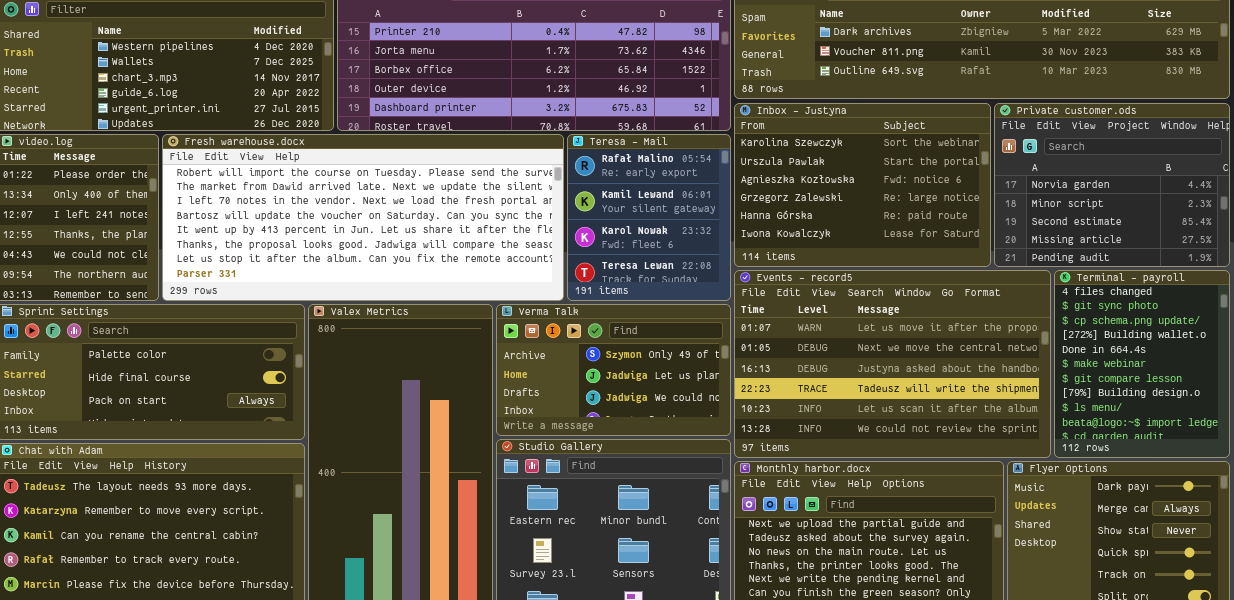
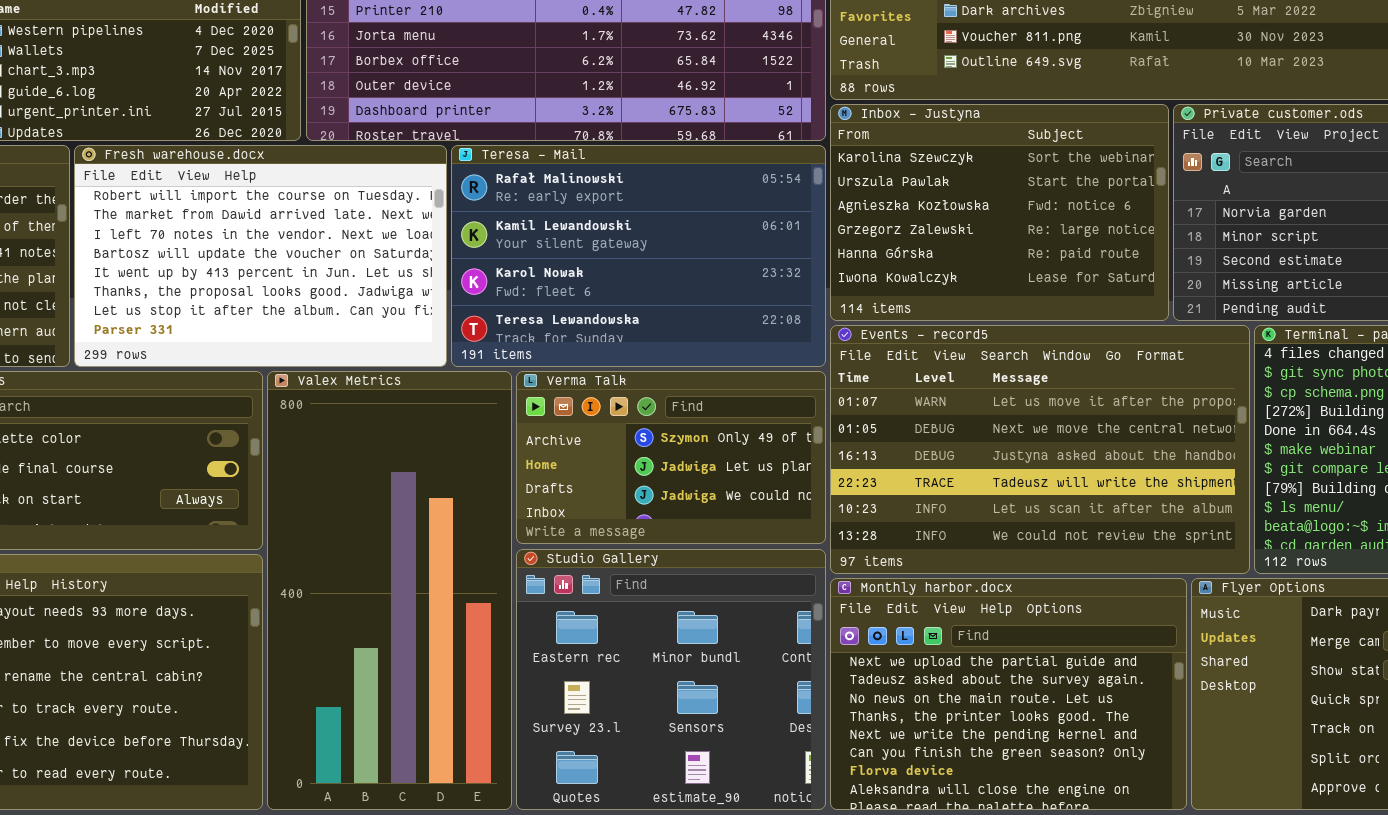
Fresh warehouse.docx: [162,134,564,301] -> [74,145,447,367], resized
Teresa - Mail: [567,134,731,301] -> [451,145,826,367], resized

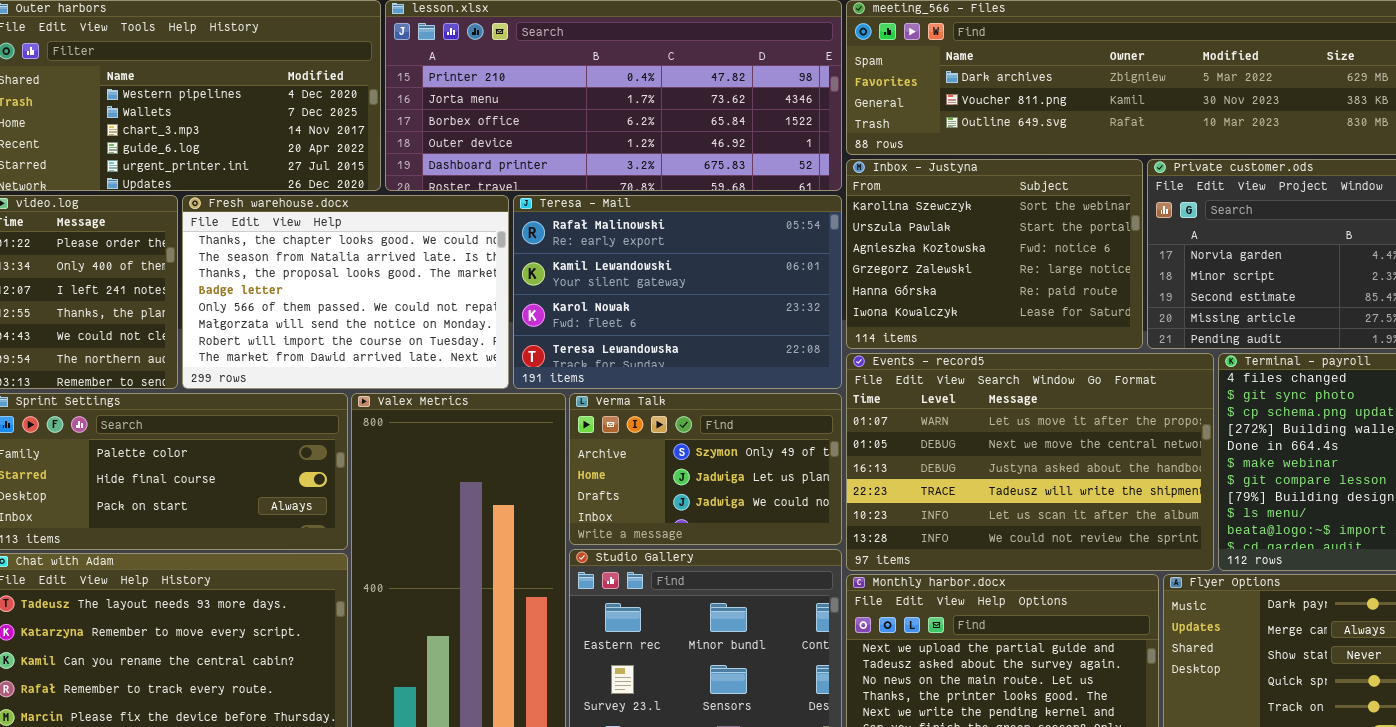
Fresh warehouse.docx: [74,145,447,367] -> [182,195,509,389], scrolled up 6 rows

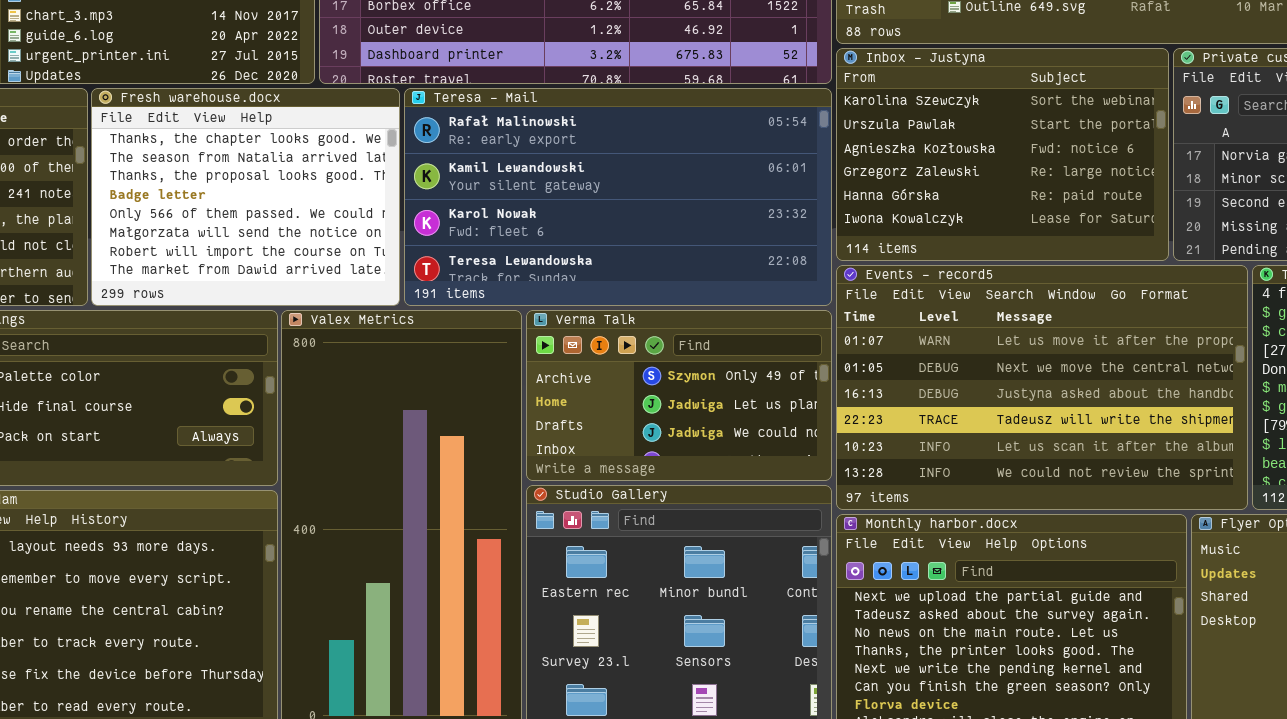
Fresh warehouse.docx: [182,195,509,389] -> [91,88,400,306], resized
Teresa - Mail: [513,195,842,389] -> [404,88,832,306], resized

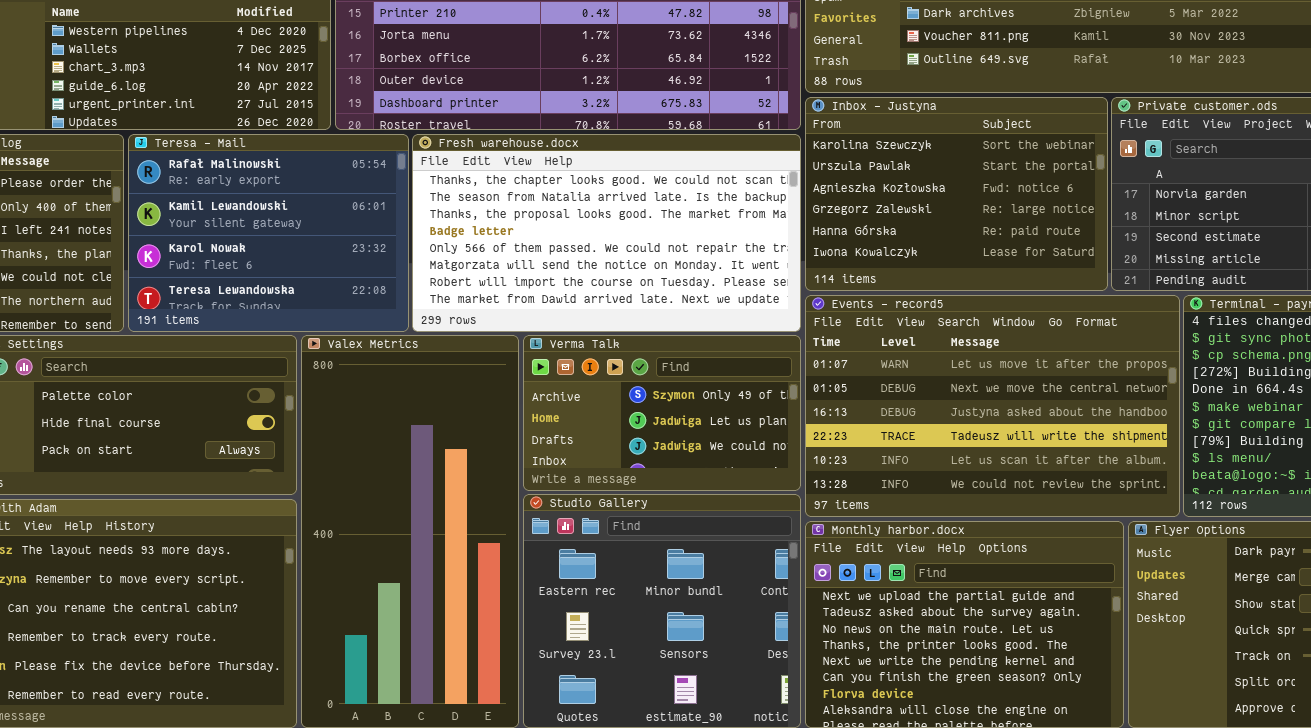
Fresh warehouse.docx: [91,88,400,306] -> [412,134,801,332], moved, resized
Teresa - Mail: [404,88,832,306] -> [128,134,409,332], moved, resized

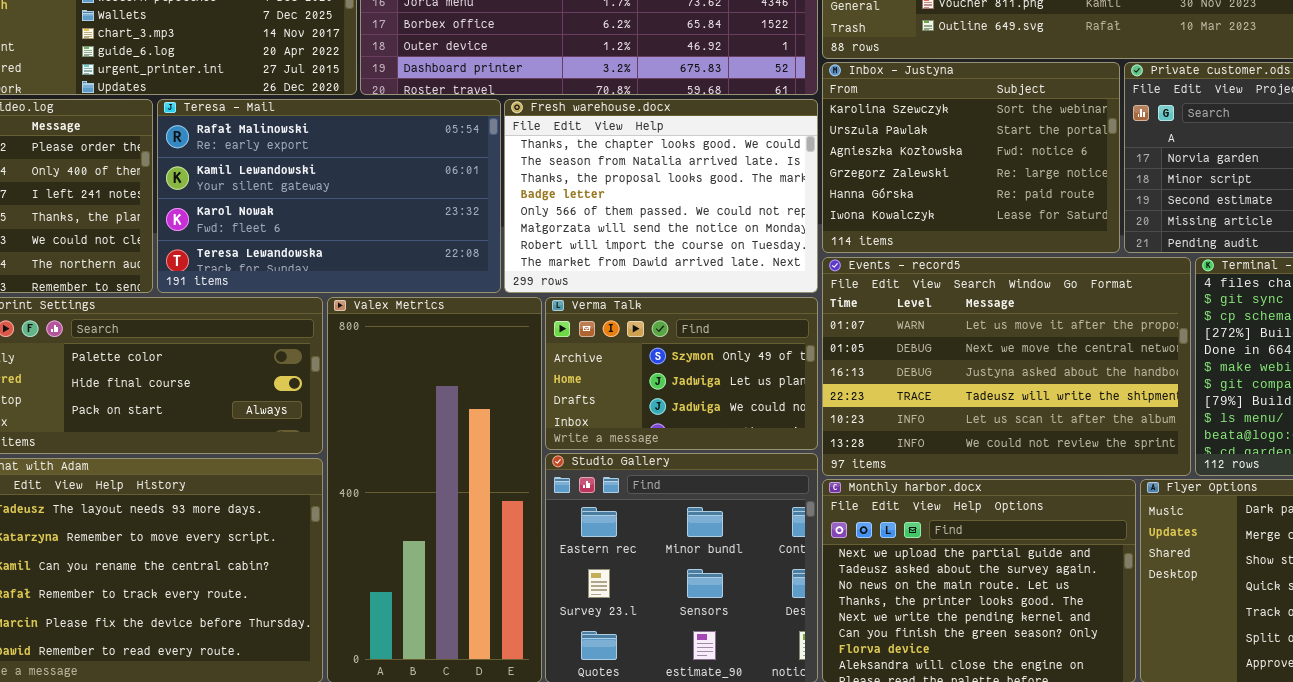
Teresa - Mail: [128,134,409,332] -> [157,99,501,293], resized
Fresh warehouse.docx: [412,134,801,332] -> [504,99,818,293], resized

